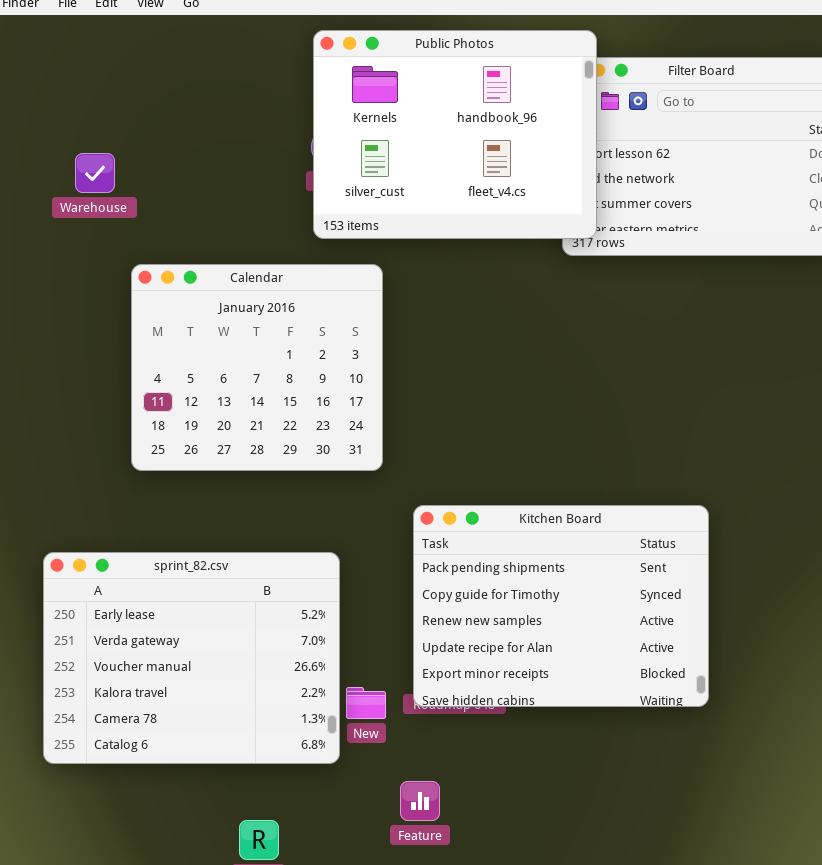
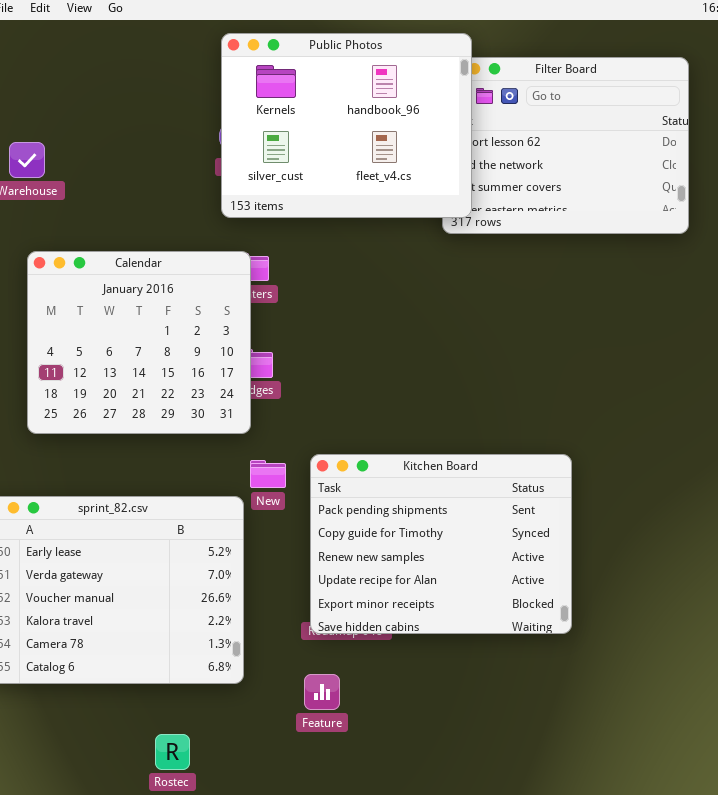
Calendar: [131,264,383,471] -> [27,251,251,434], moved
New: [346,687,386,719] -> [250,460,286,488], moved
Feature: [400,781,440,821] -> [304,674,340,710], moved

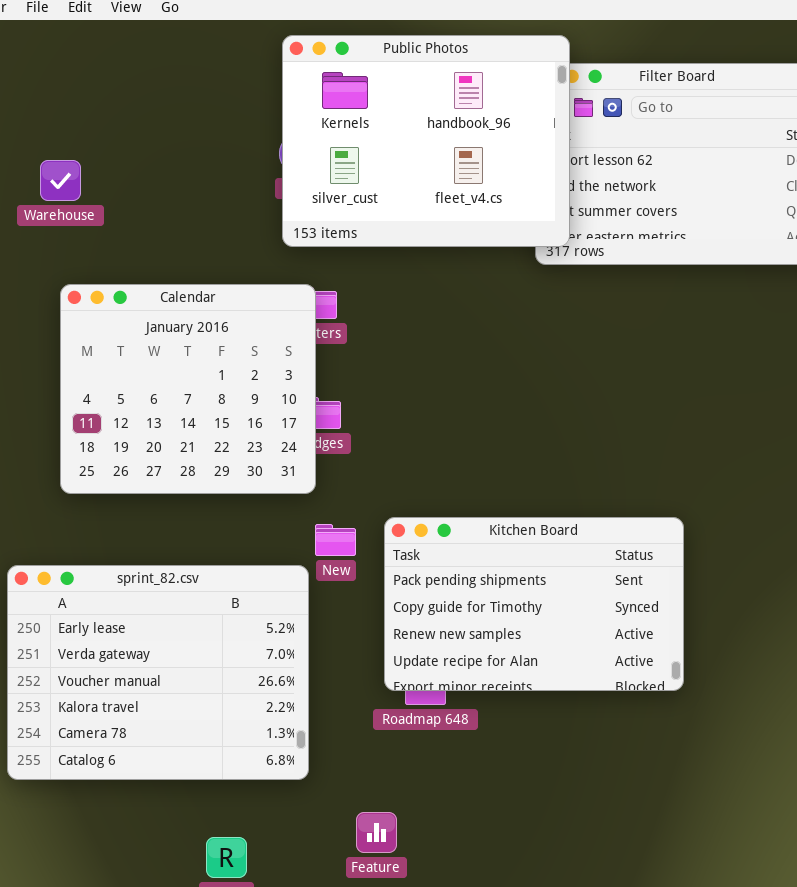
Kitchen Board: [310,454,572,634] -> [384,517,684,691], resized
Feature: [304,674,340,710] -> [356,812,397,853], moved

